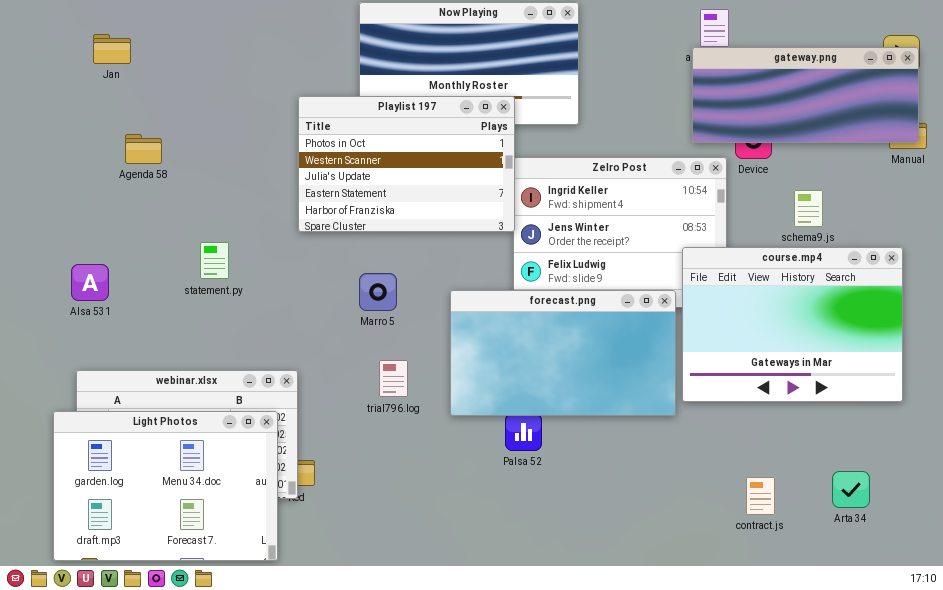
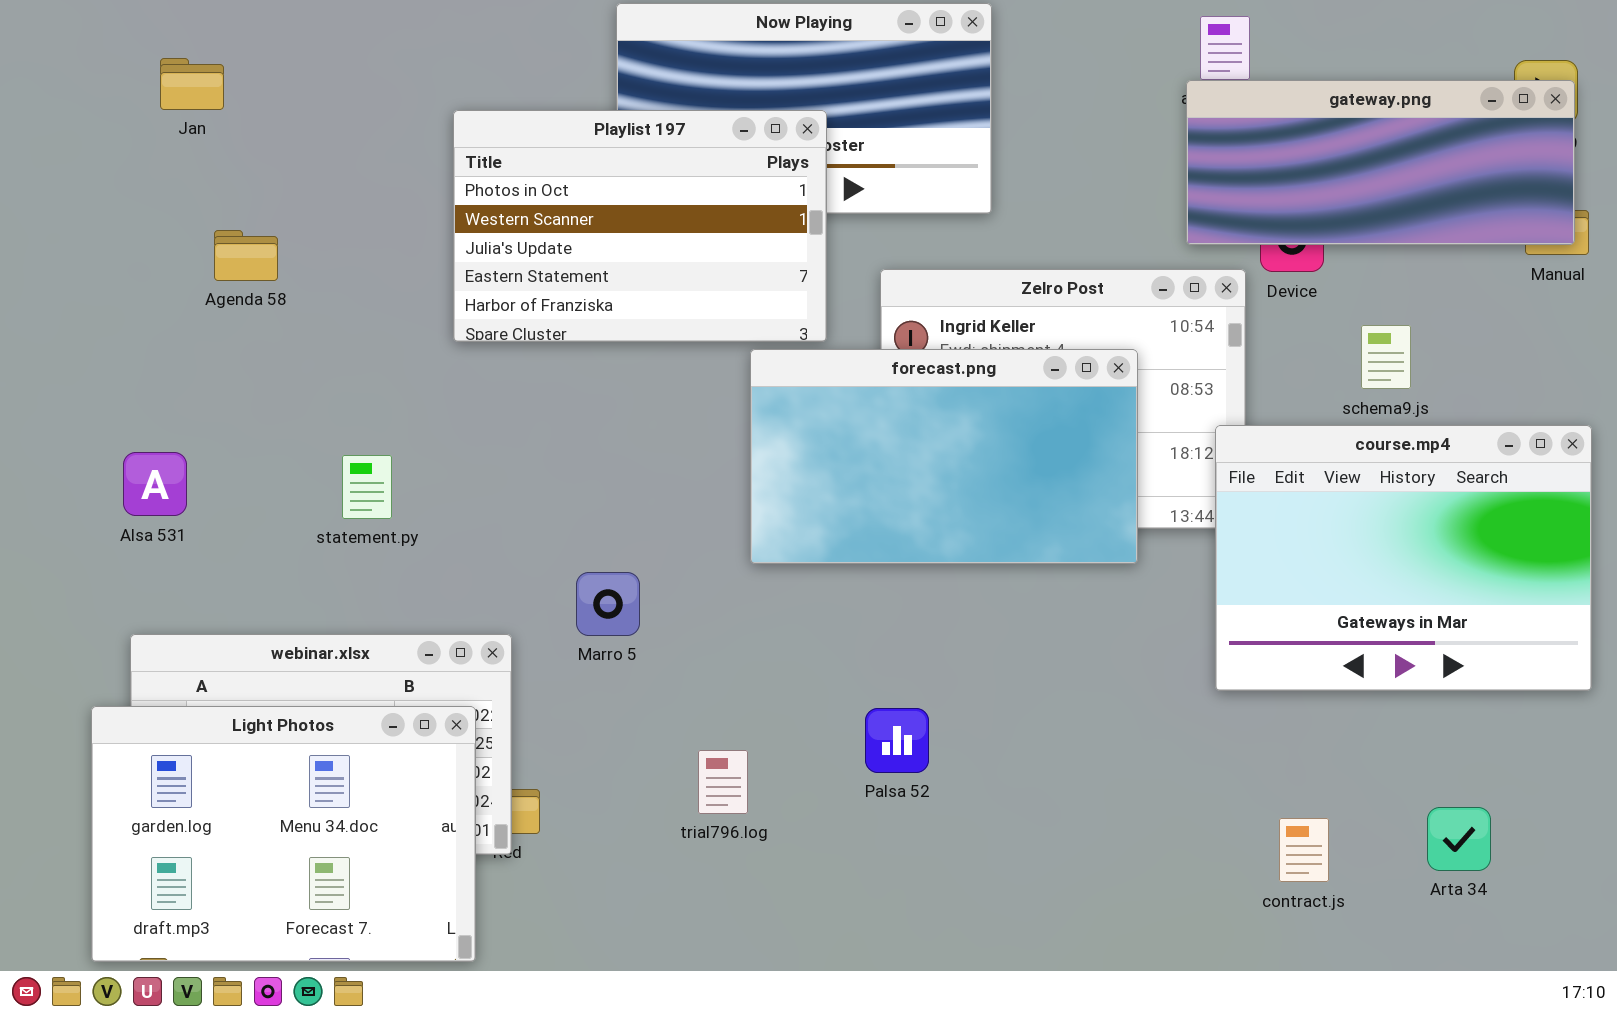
Playlist 197: [298,96,515,232] -> [453,110,827,342], moved
statement.py: [200,242,229,279] -> [342,455,392,519], moved
course.mp4: [682,247,903,402] -> [1215,425,1592,691], moved
Marro 5: [359,273,397,311] -> [576,572,640,636], moved
forecast.png: [450,290,676,416] -> [750,349,1138,564], moved
trial796.log: [379,360,408,397] -> [698,750,748,814], moved

